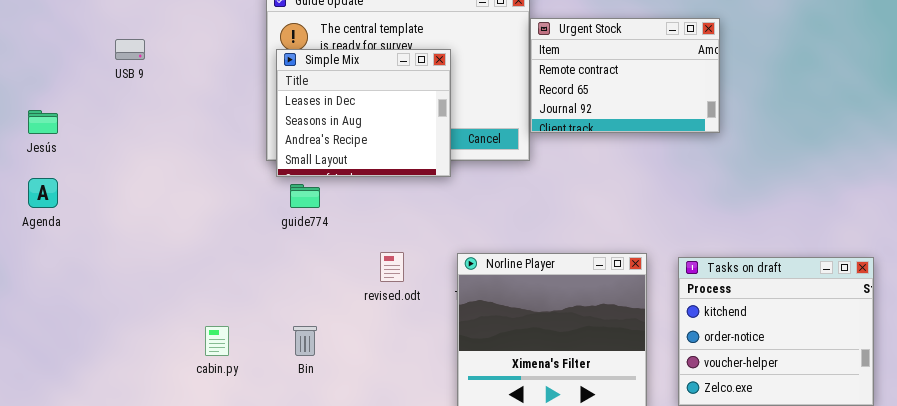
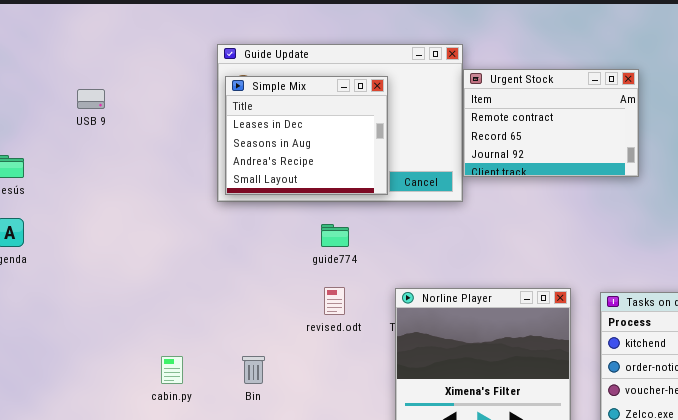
Simple Mix: [276,49,451,177] -> [225,76,388,195], moved
guide774: [290,184,320,208] -> [321,224,349,247], moved

